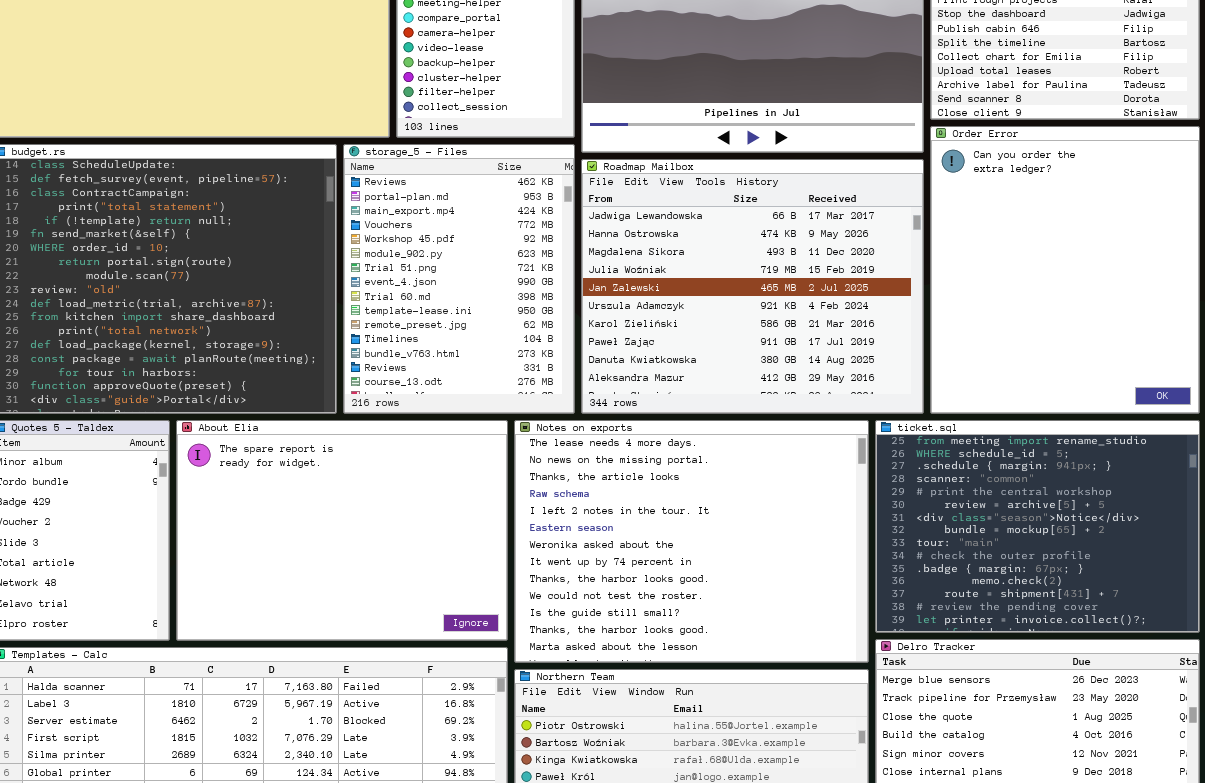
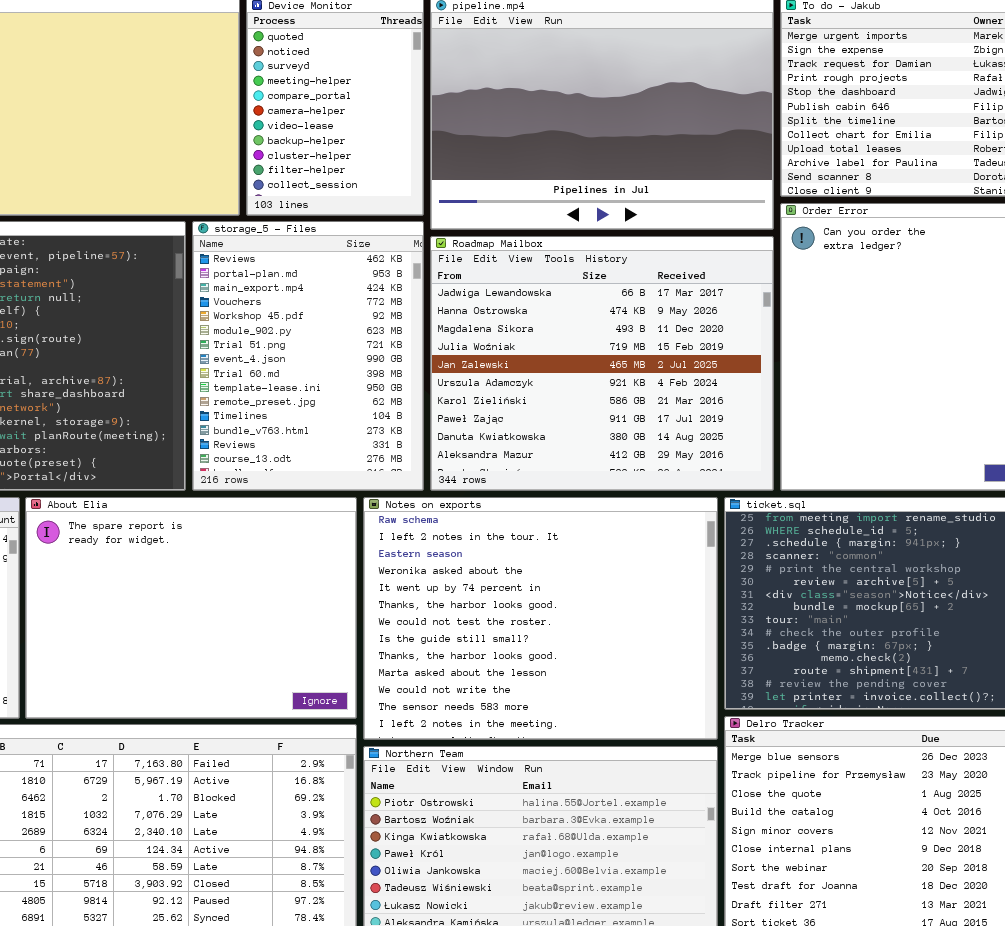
Notes on exports: [514,420,869,663] -> [363,497,718,740], scrolled down 3 rows

